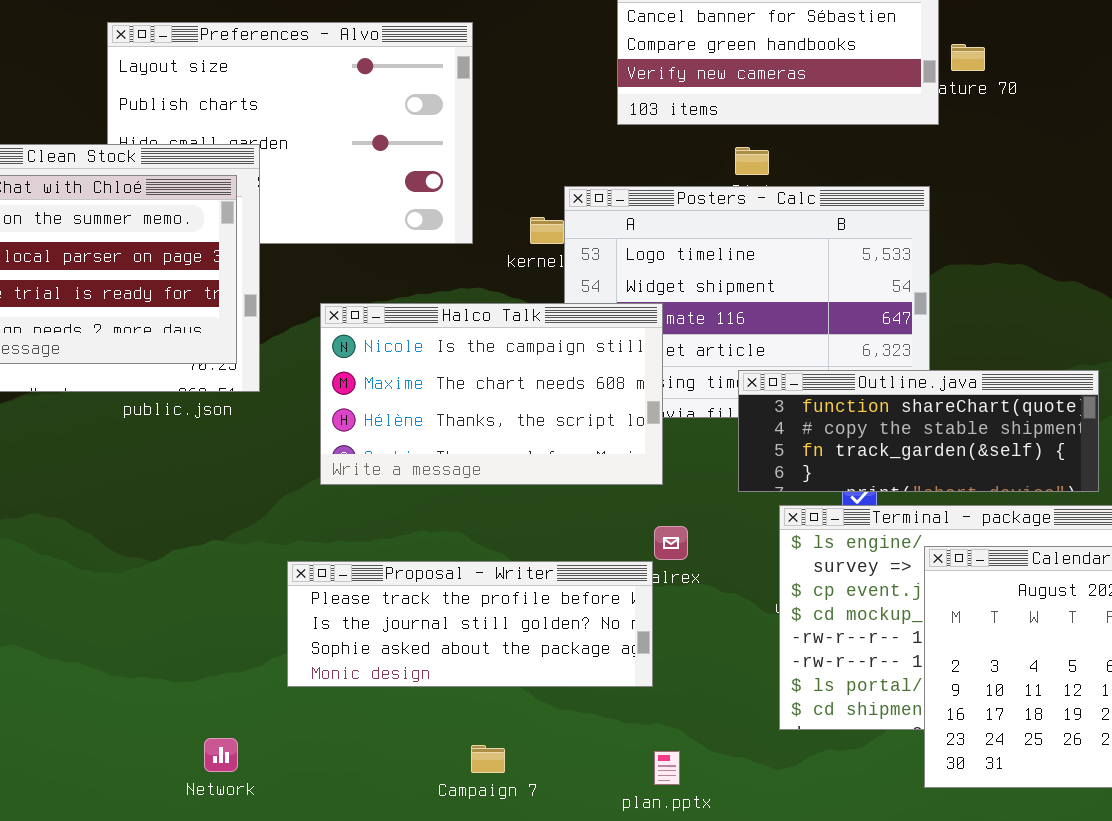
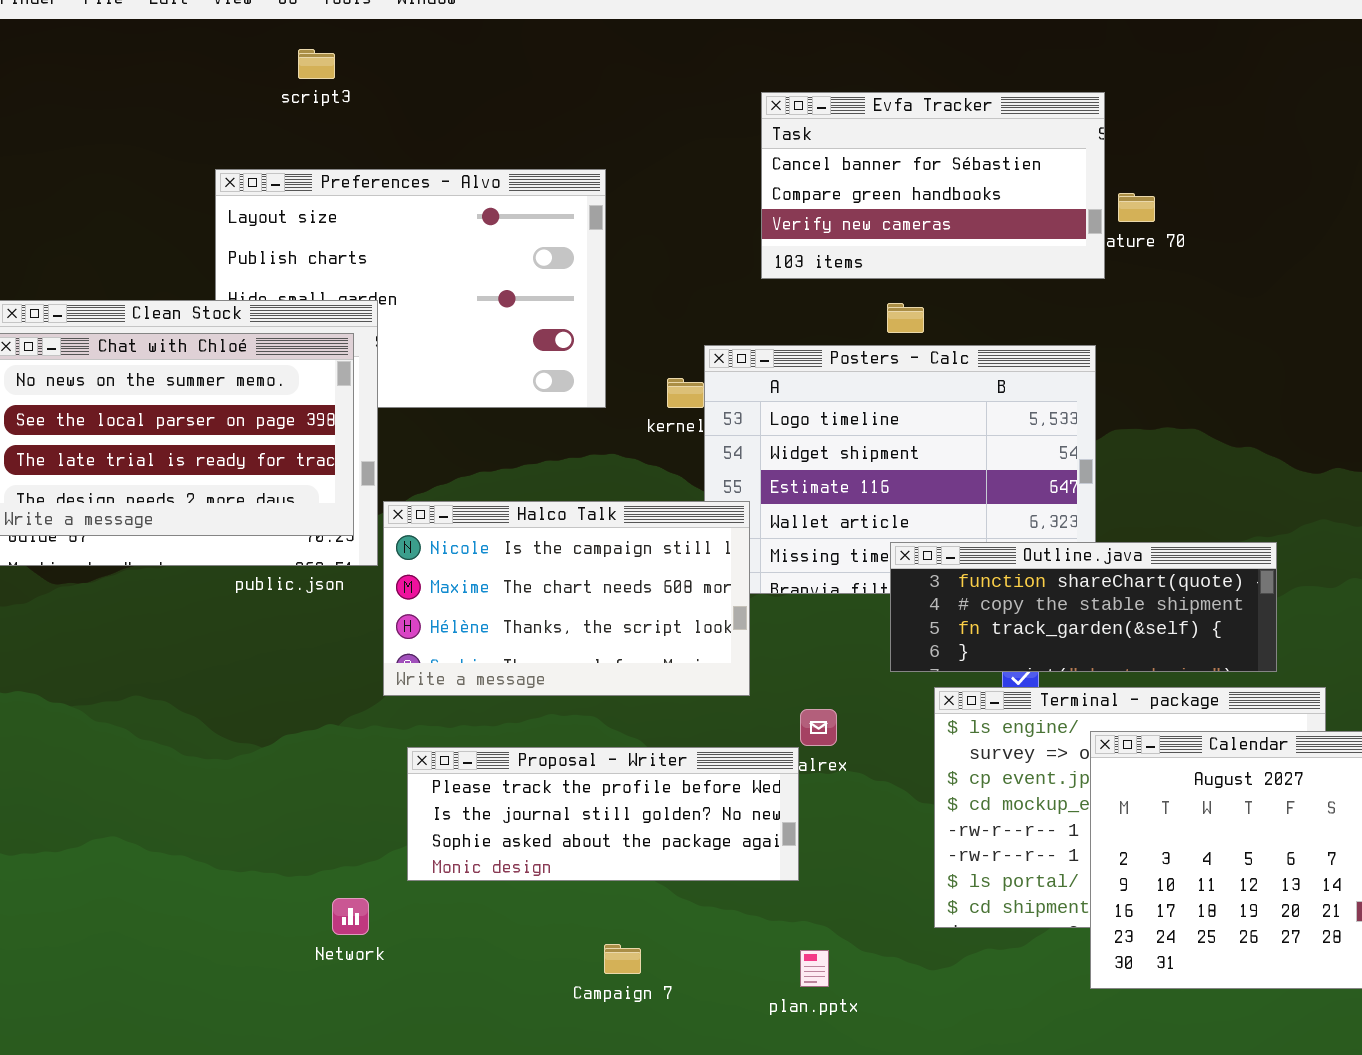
Halco Talk: [320,303,663,485] -> [383,501,750,696], moved
Network: [204,738,238,772] -> [332,898,369,935], moved

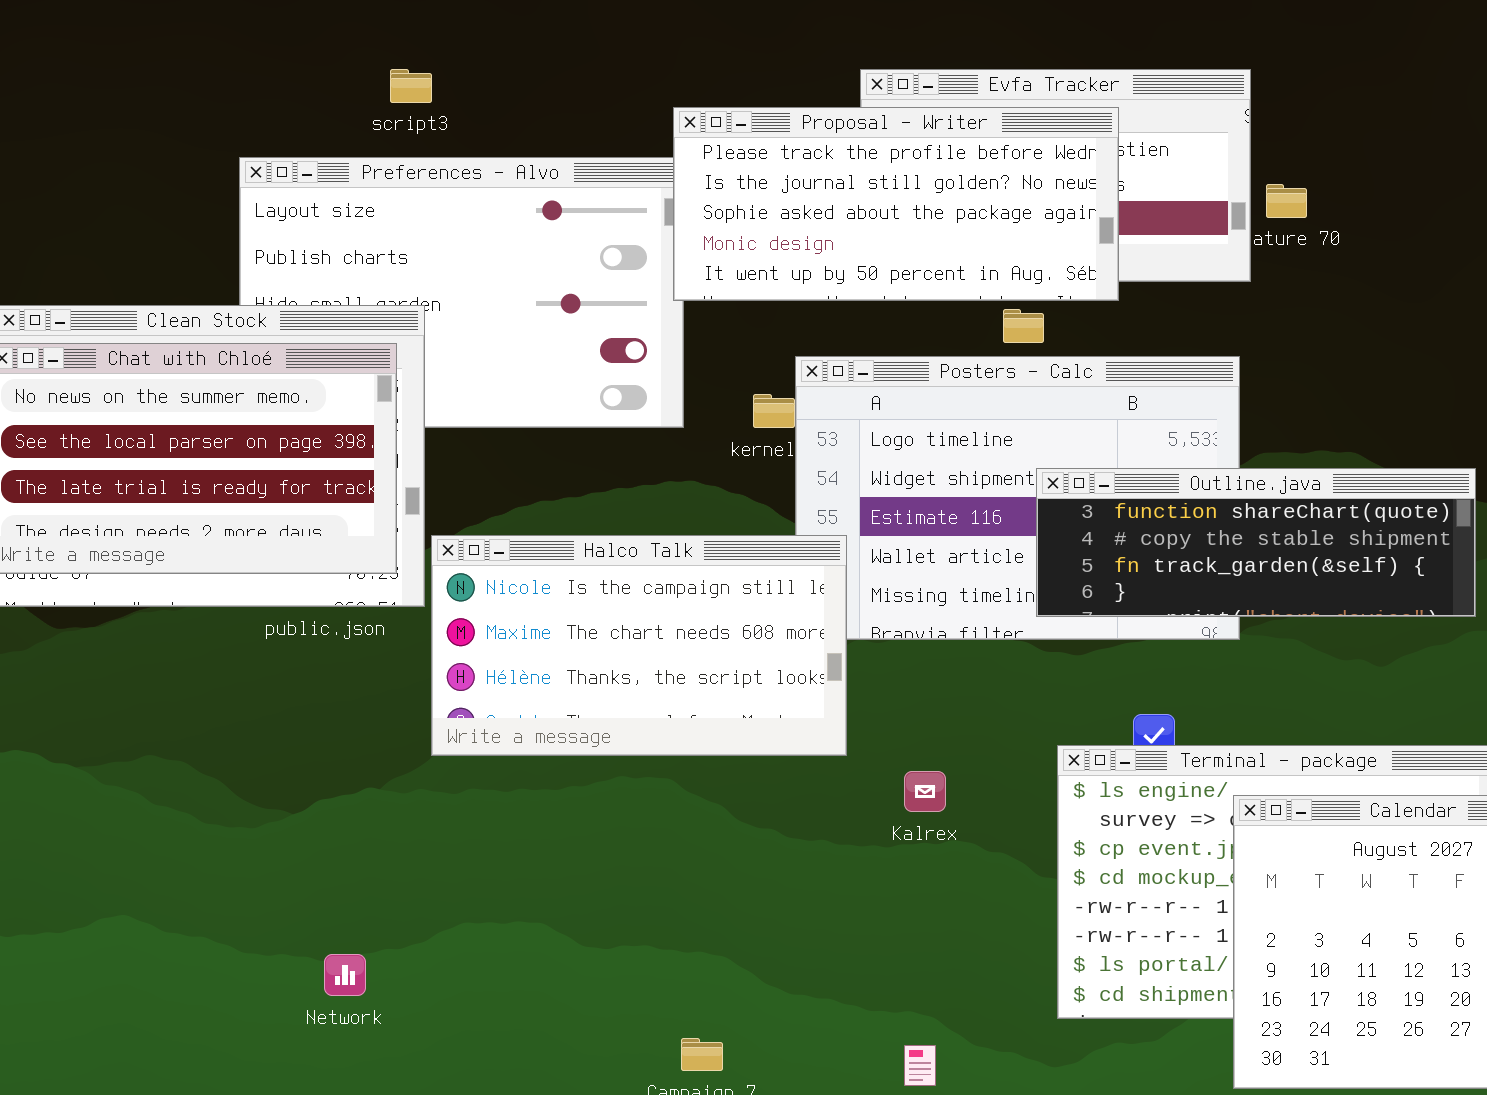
script3: [298,49,335,79] -> [390,69,432,103], moved
Outline.java: [890,542,1277,672] -> [1036,468,1476,617], moved
Proposal - Writer: [407,747,799,881] -> [673,107,1119,301], moved, resized
Network: [332,898,369,935] -> [324,954,366,996], moved

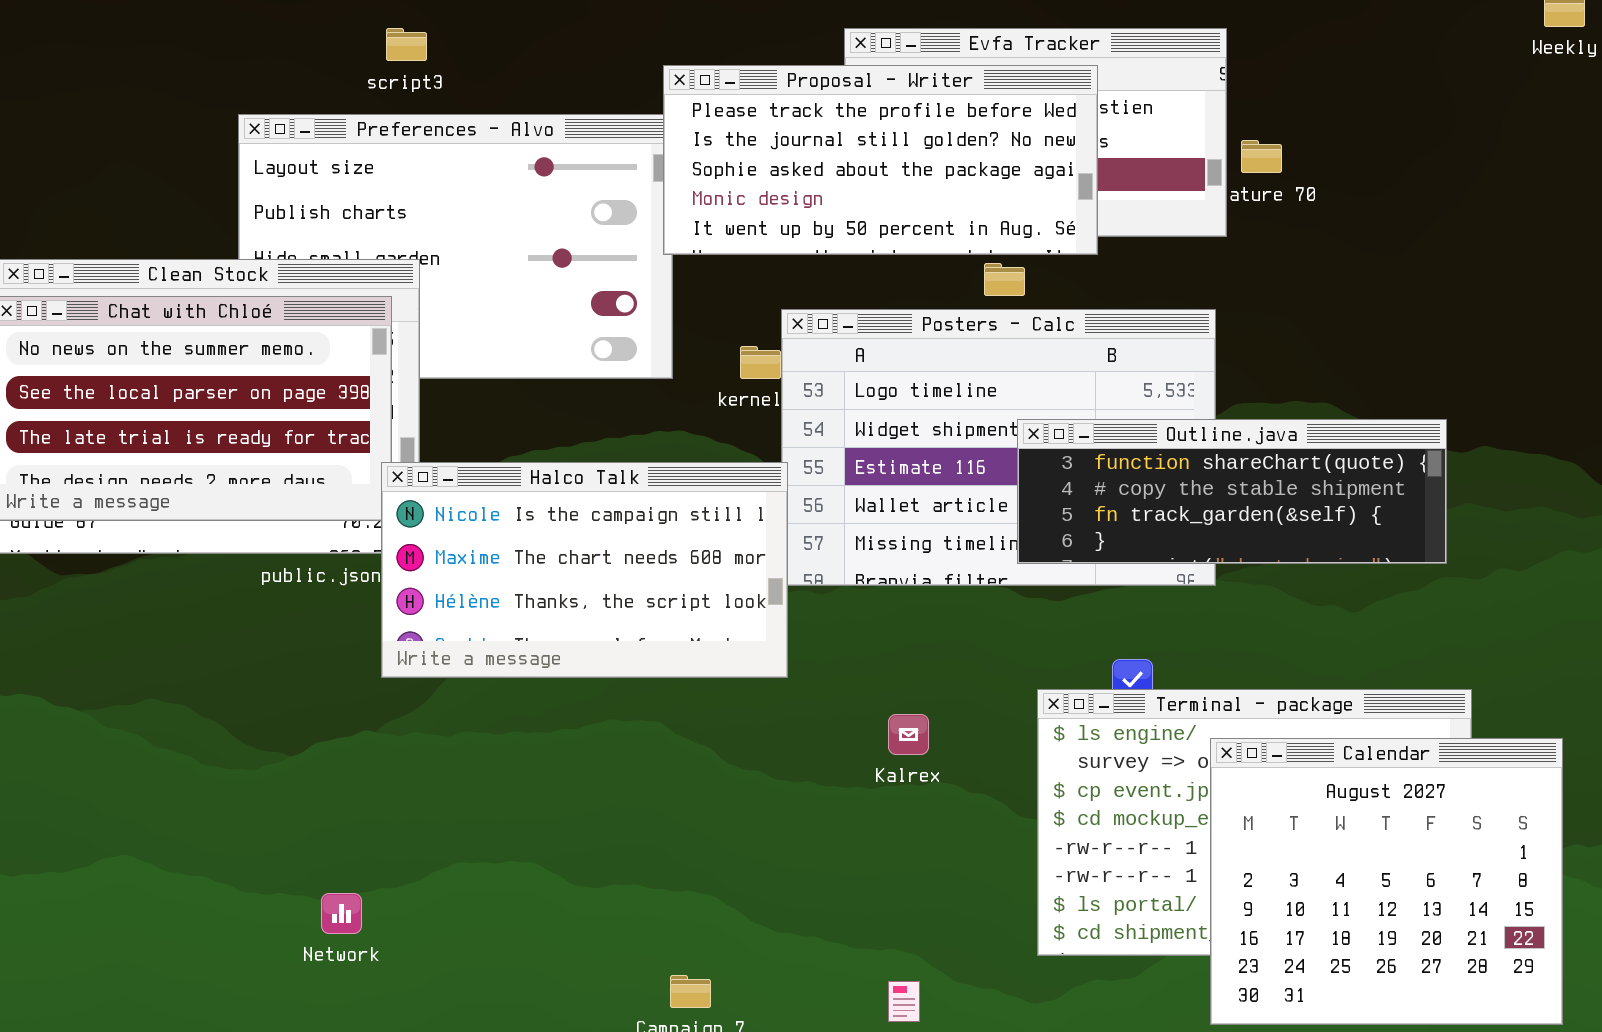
Halco Talk: [431,535,847,756] -> [381,462,788,678], moved

